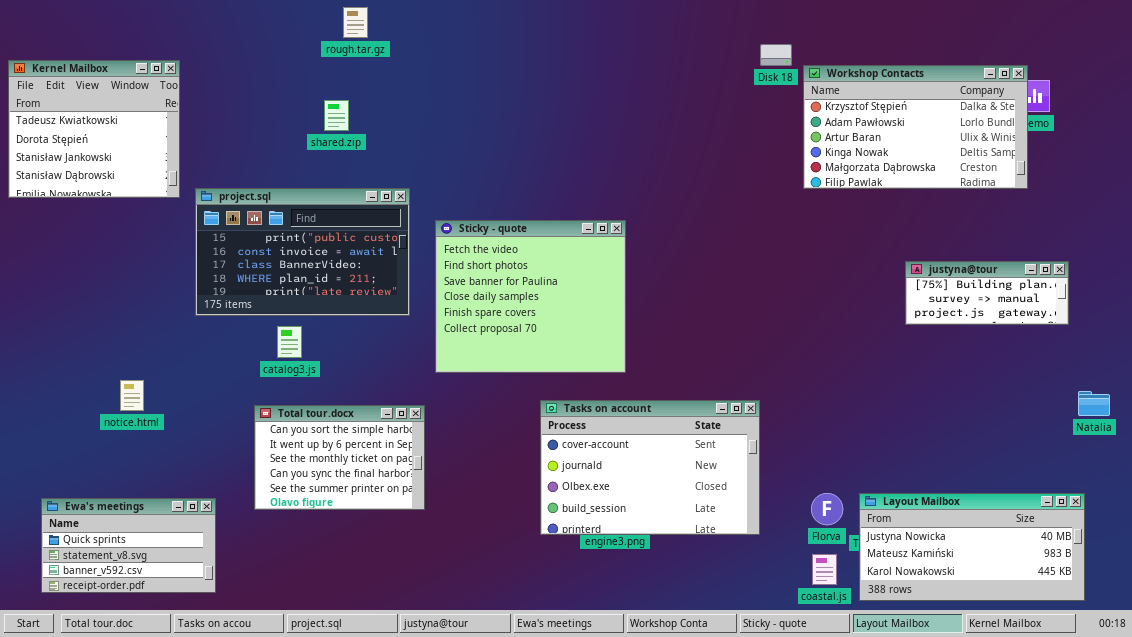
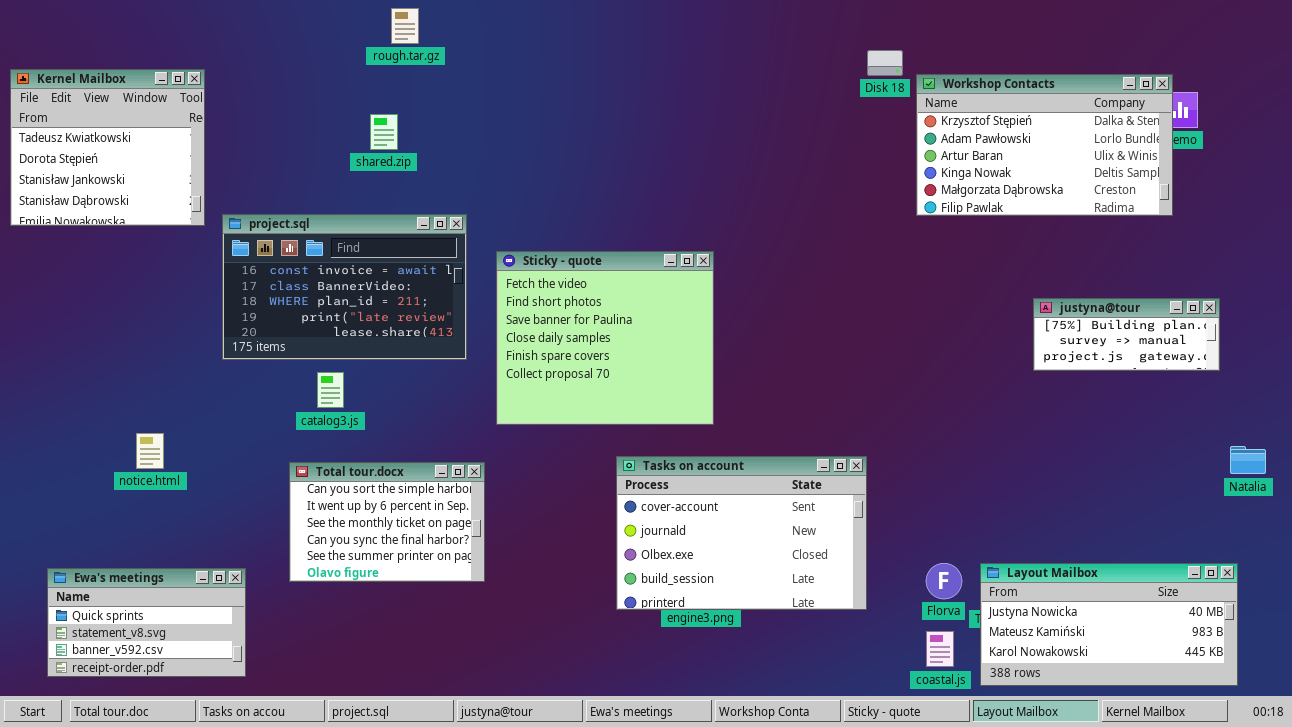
project.sql: [195,188,410,316] -> [222,214,467,360], scrolled down 1 row

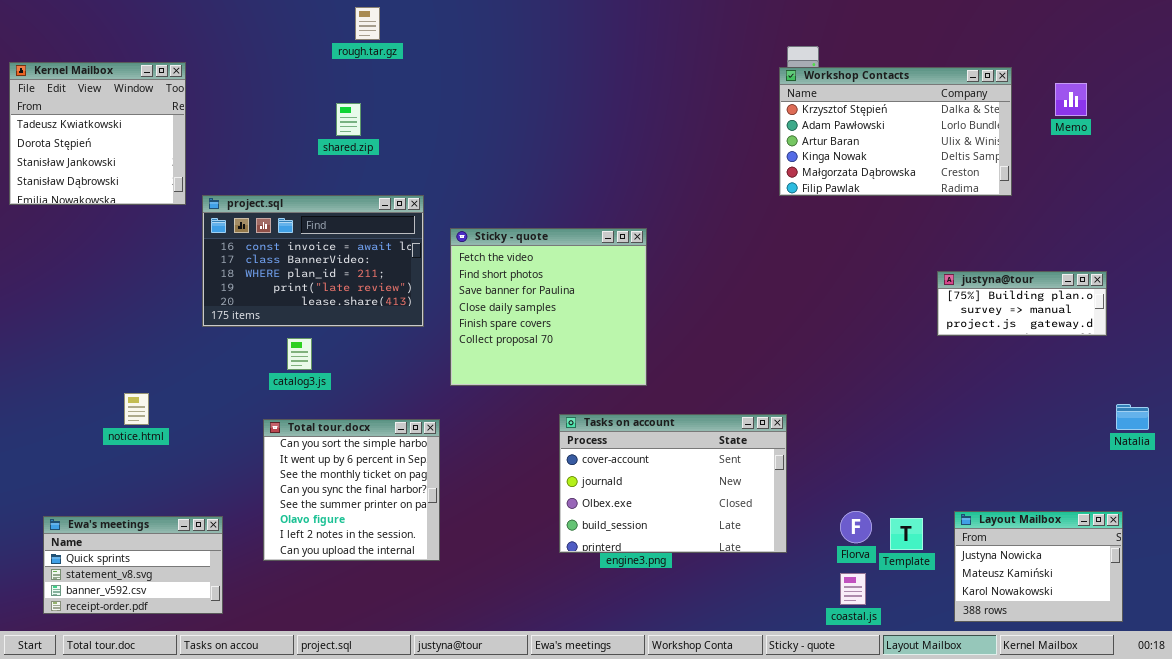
Workshop Contacts: [916,74,1173,216] -> [779,67,1012,196], moved
Total tour.docx: [289,462,485,582] -> [263,419,440,561], resized
Layout Mailbox: [980,563,1238,686] -> [954,511,1123,622], resized

